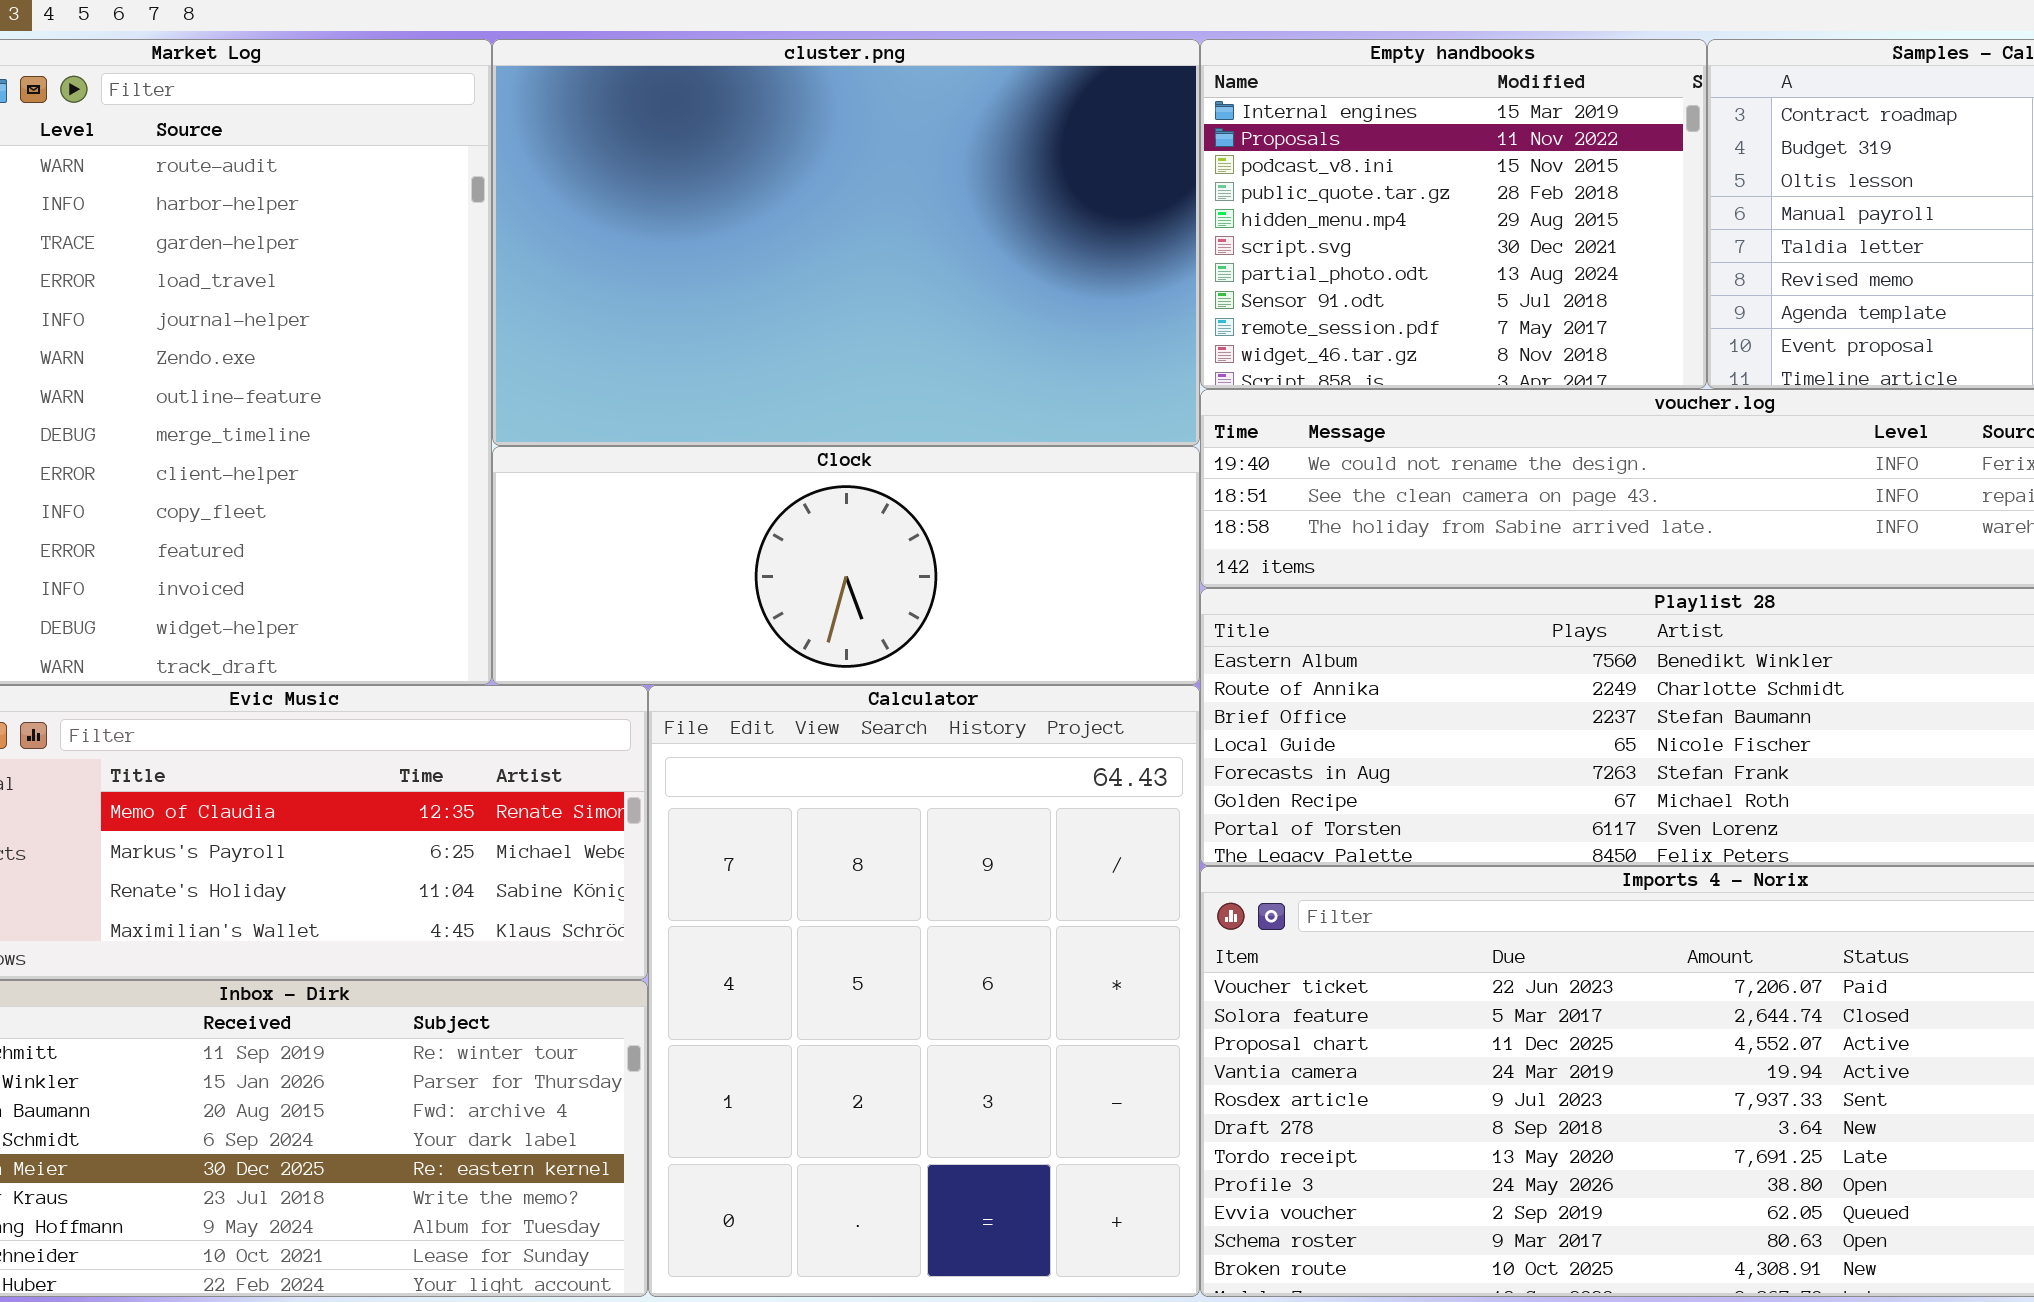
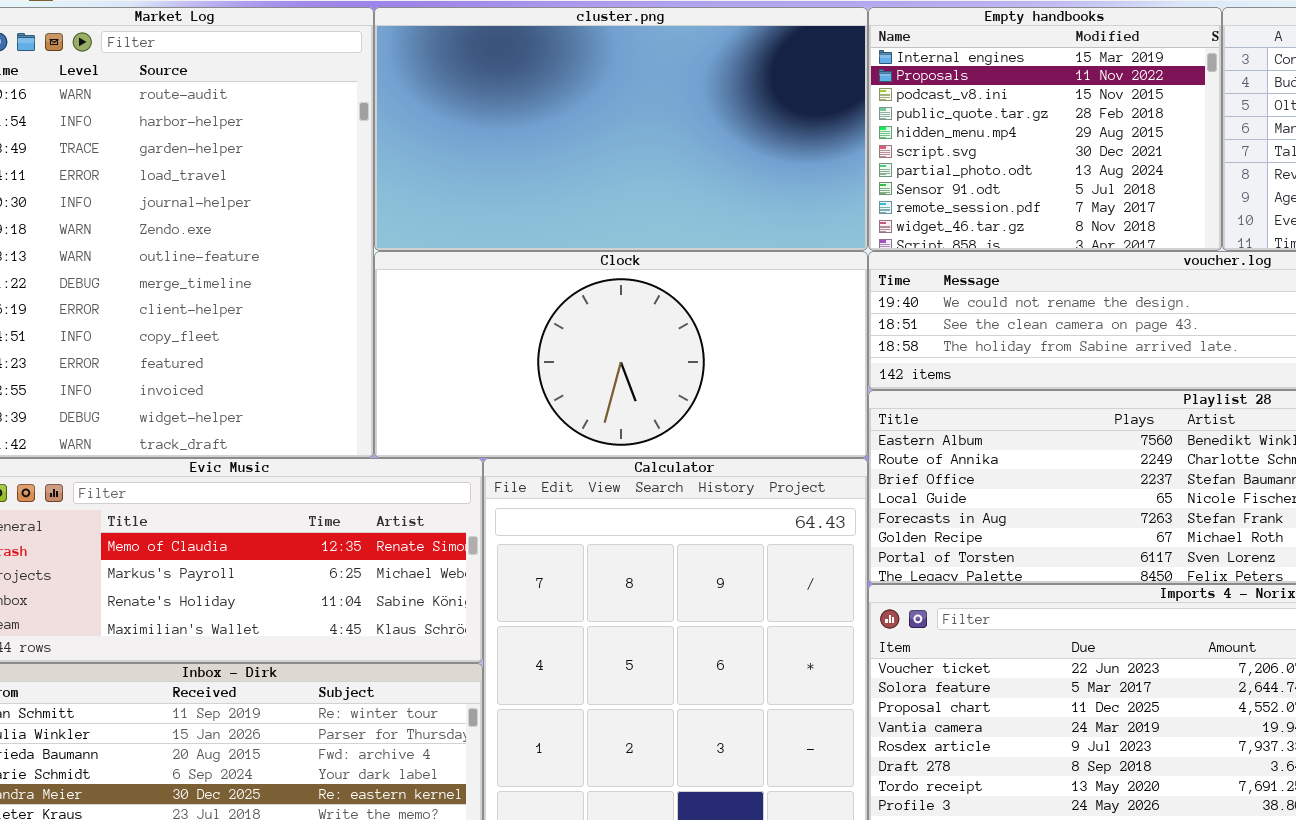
cluster.png: [492,39,1200,446] -> [374,7,868,251], resized
Clock: [492,446,1200,685] -> [374,251,868,458], resized

